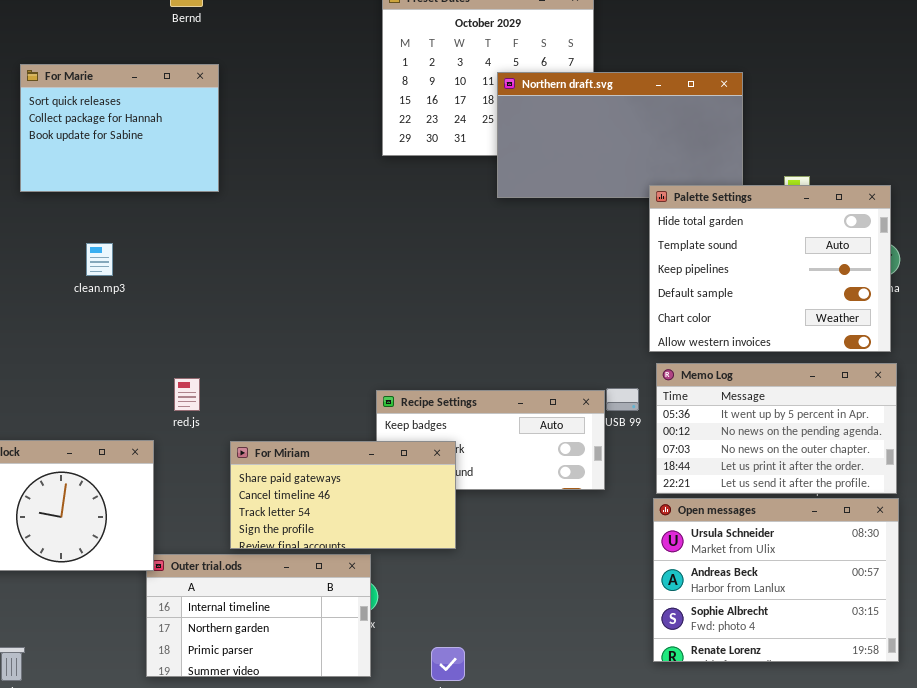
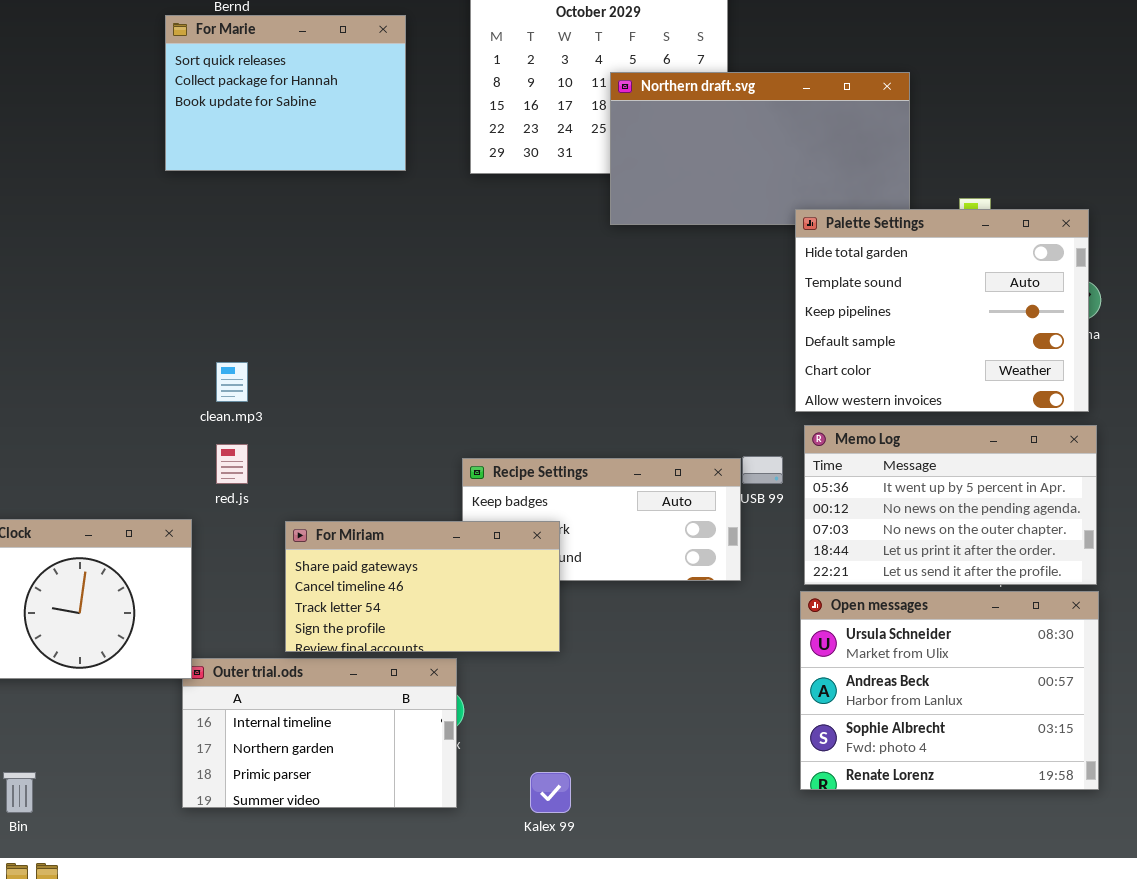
For Marie: [20,64,219,192] -> [165,15,406,171], moved
clean.mp3: [86,243,113,276] -> [216,362,248,402], moved

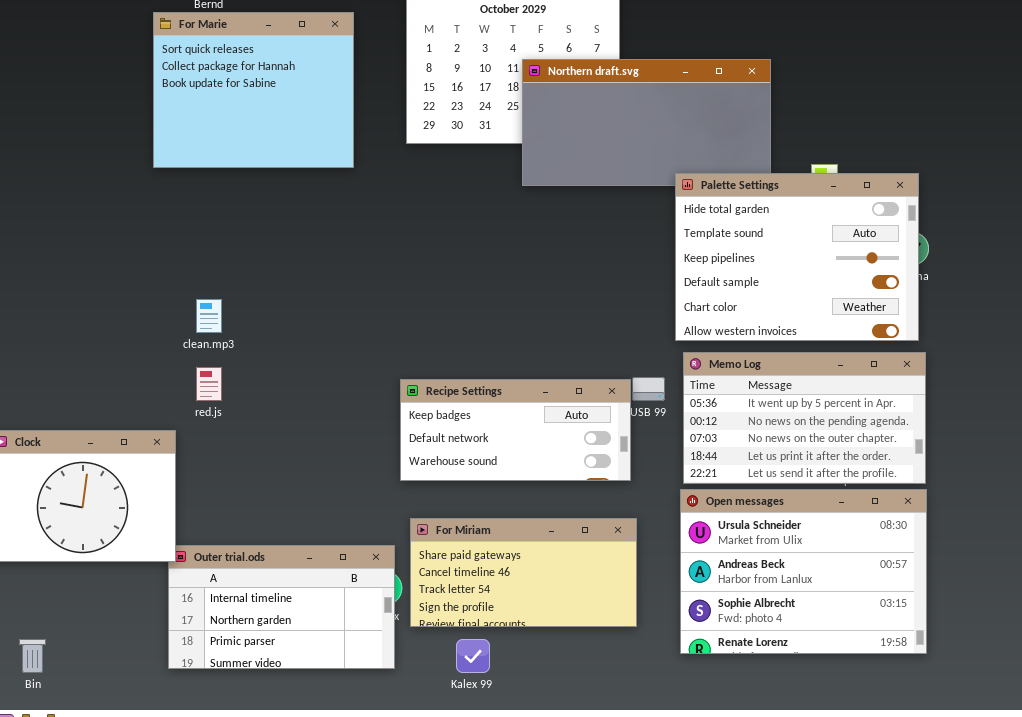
For Marie: [165,15,406,171] -> [153,12,354,168], resized
For Miriam: [285,521,560,652] -> [410,518,637,627], moved

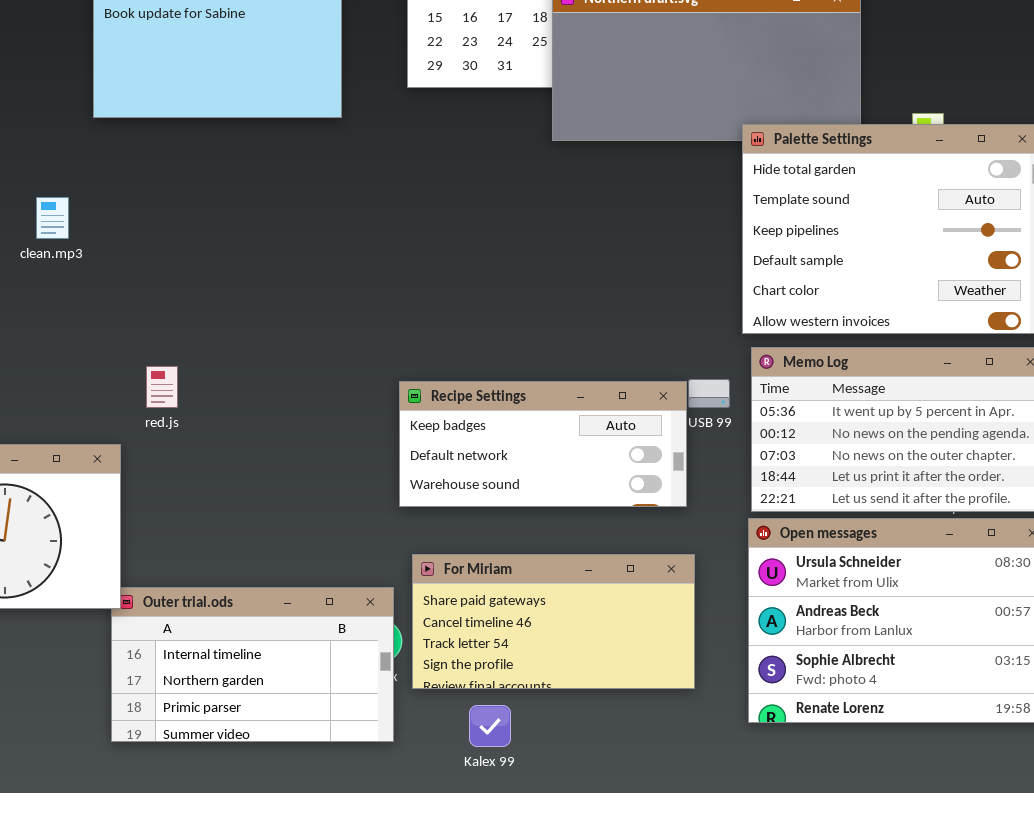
clean.mp3: [196,299,222,333] -> [36,197,69,239], moved

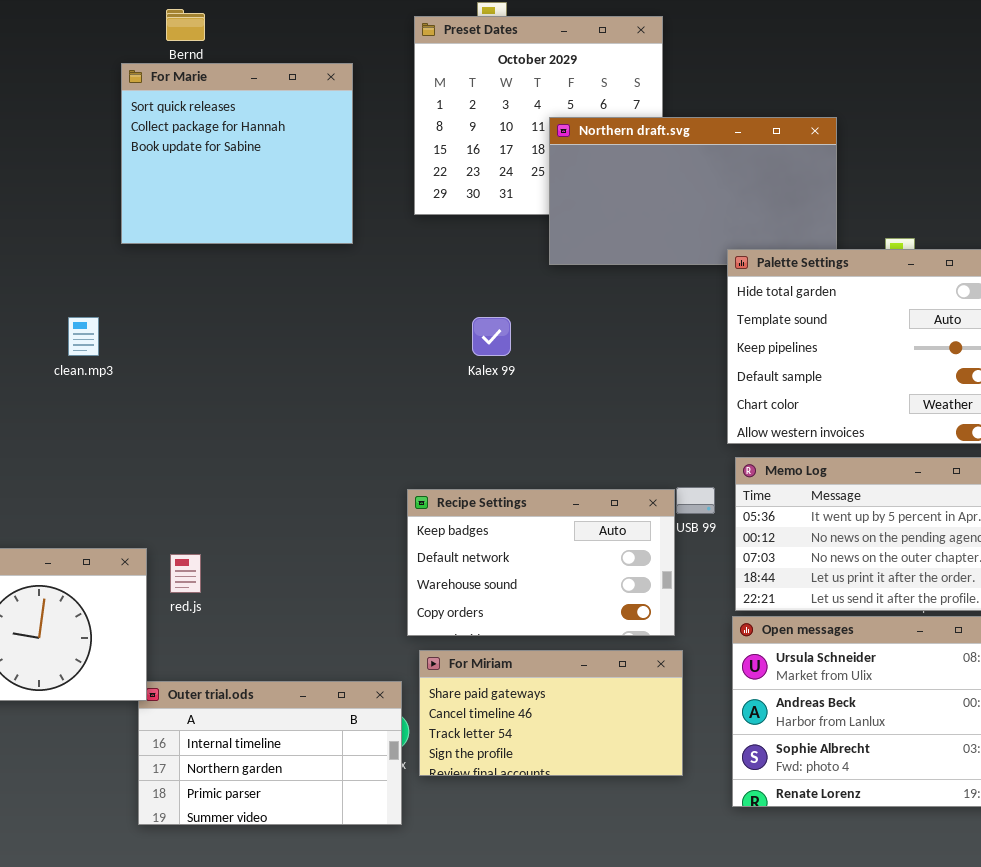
red.js: [146,366,178,408] -> [170,554,201,593], moved
Recipe Settings: [399,381,687,507] -> [407,489,675,636], resized
Kalex 99: [469,705,511,747] -> [472,317,511,356], moved

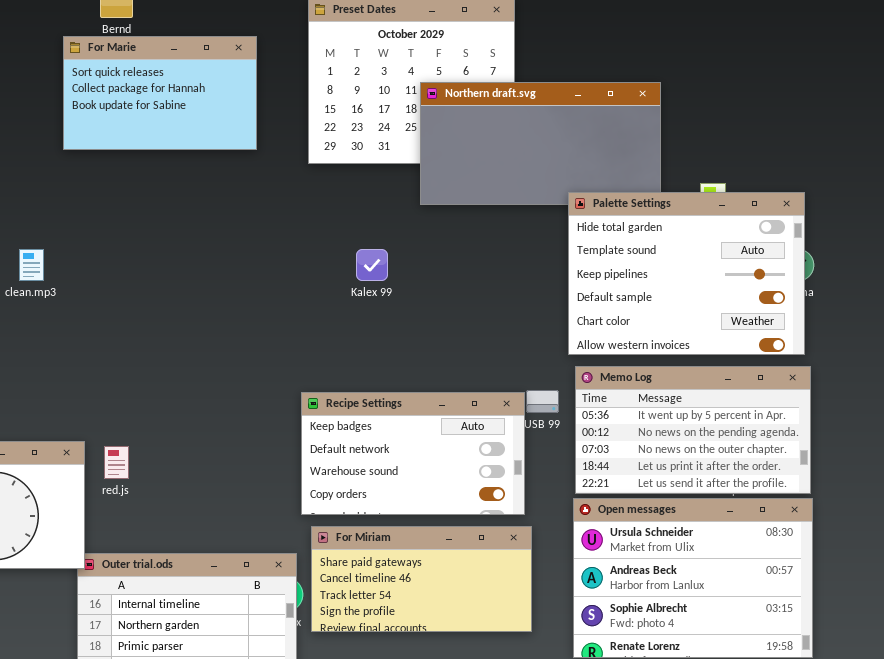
For Marie: [121,63,353,244] -> [63,36,257,150], resized

